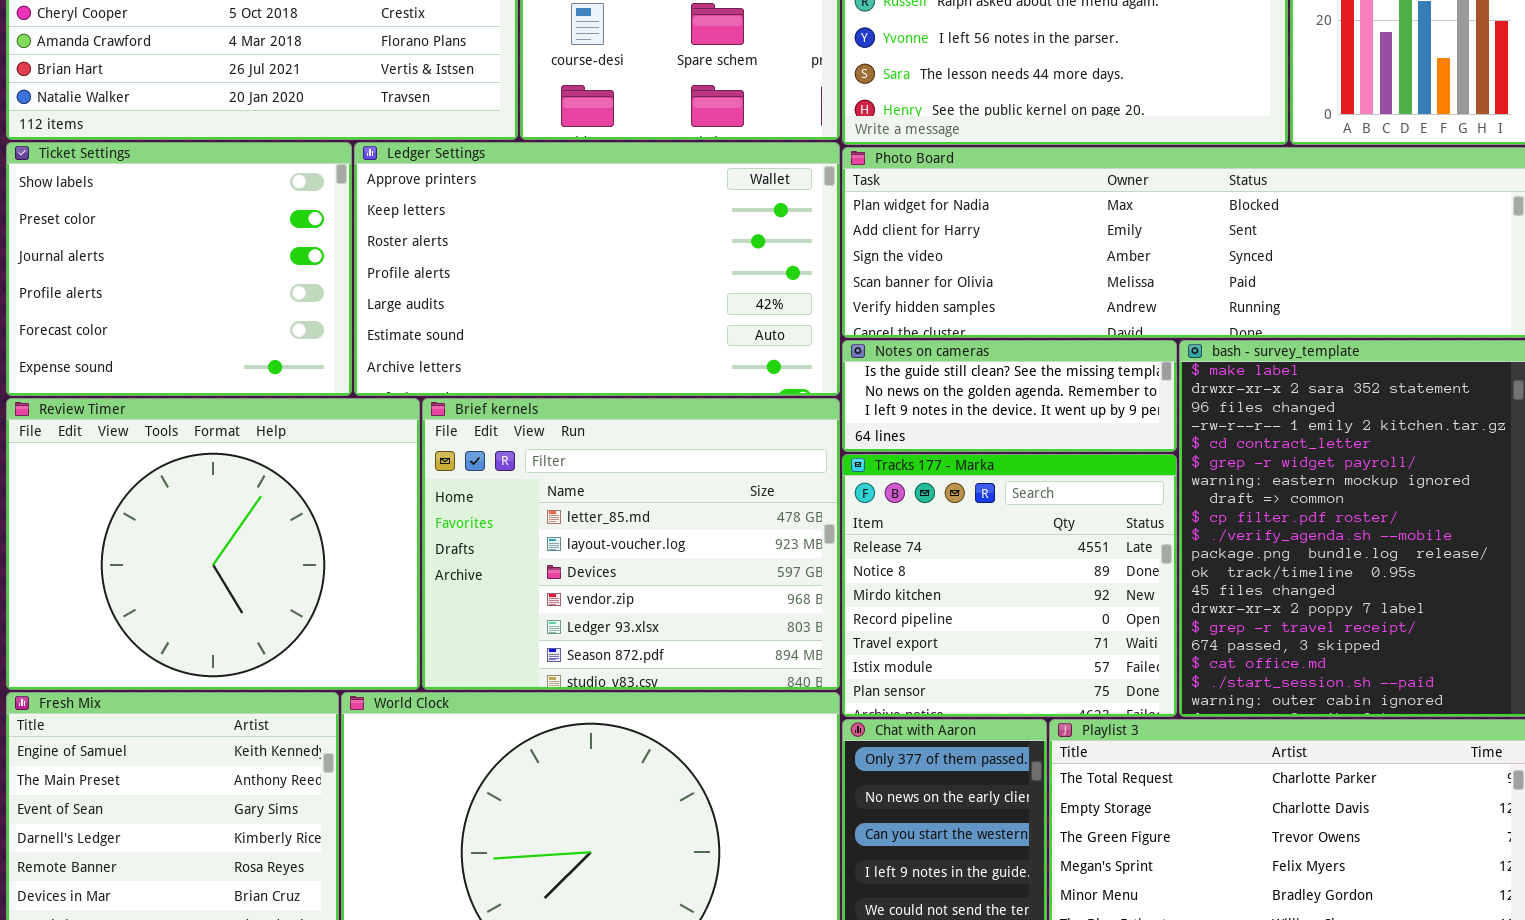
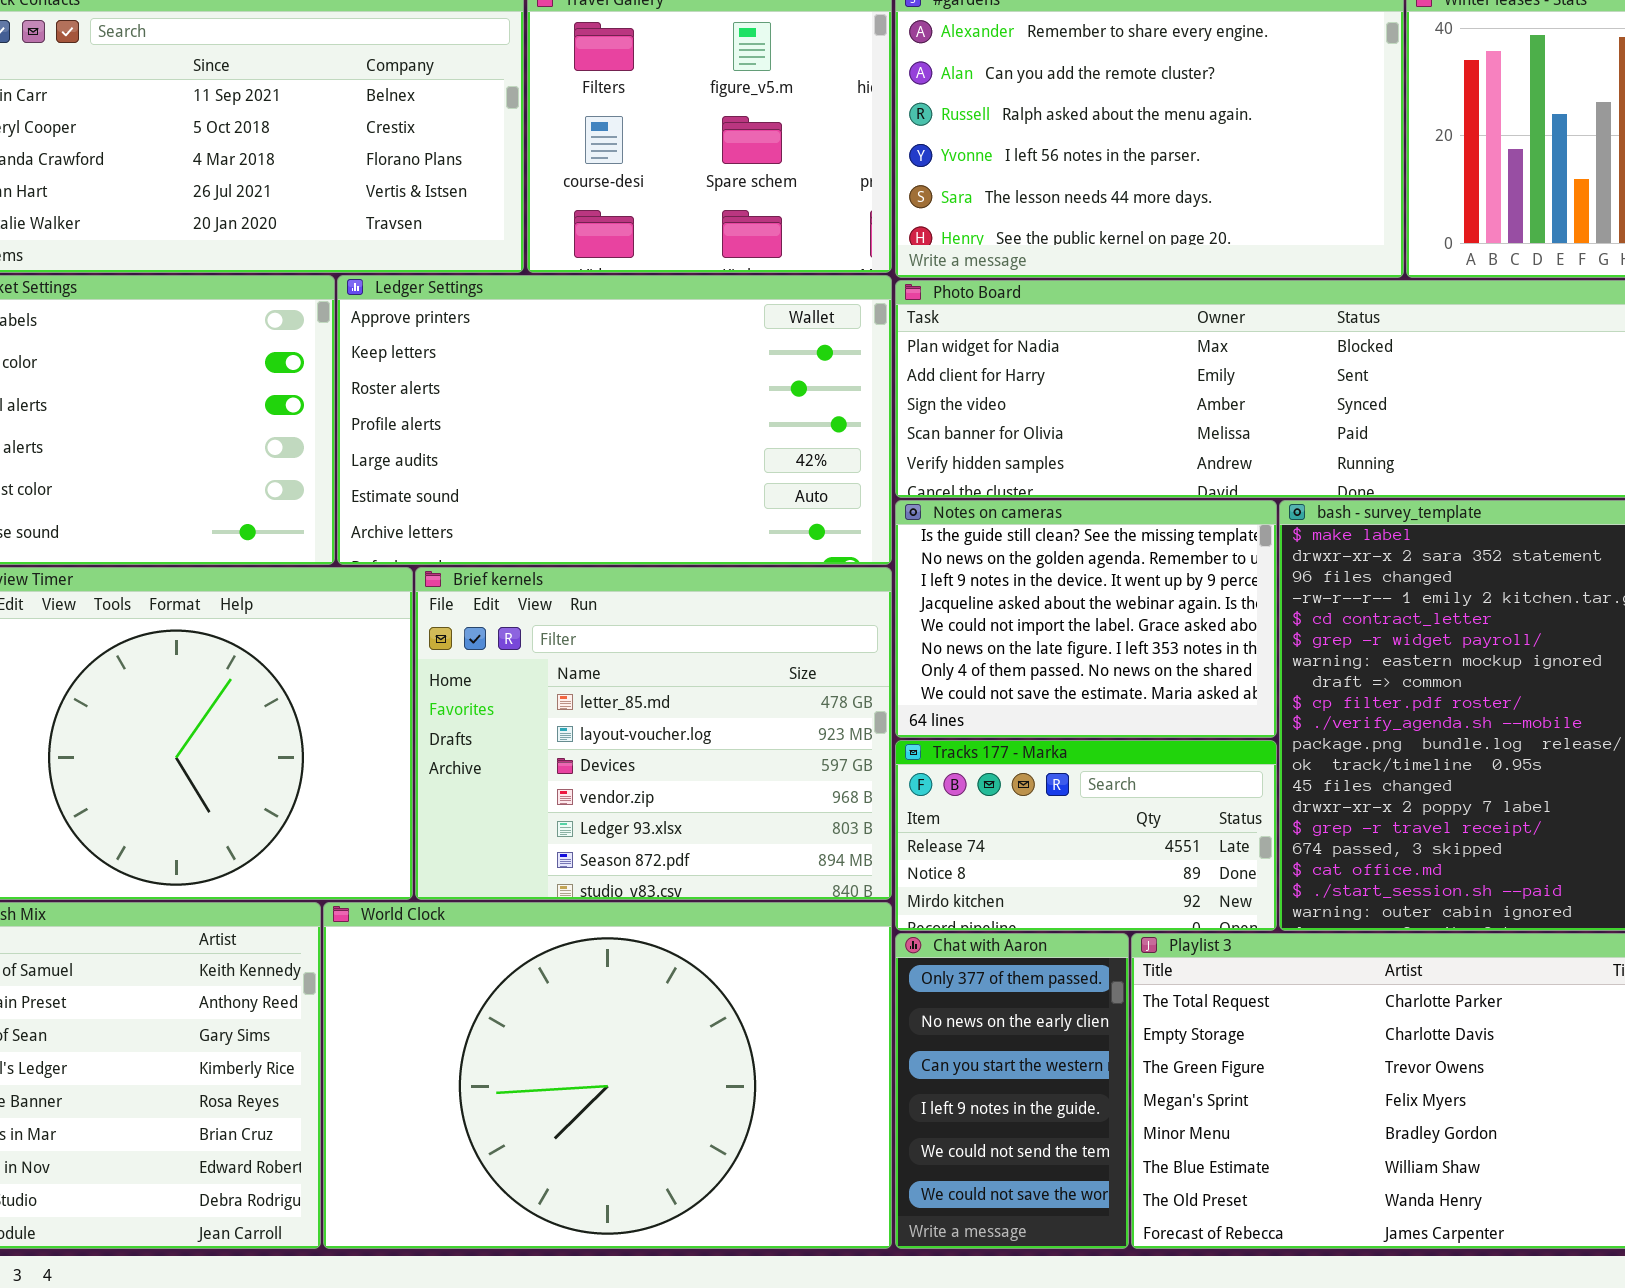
Notes on cameras: [842,340,1177,452] -> [895,500,1277,738], resized
Tracks 177 - Marka: [842,454,1177,717] -> [895,740,1277,931], resized

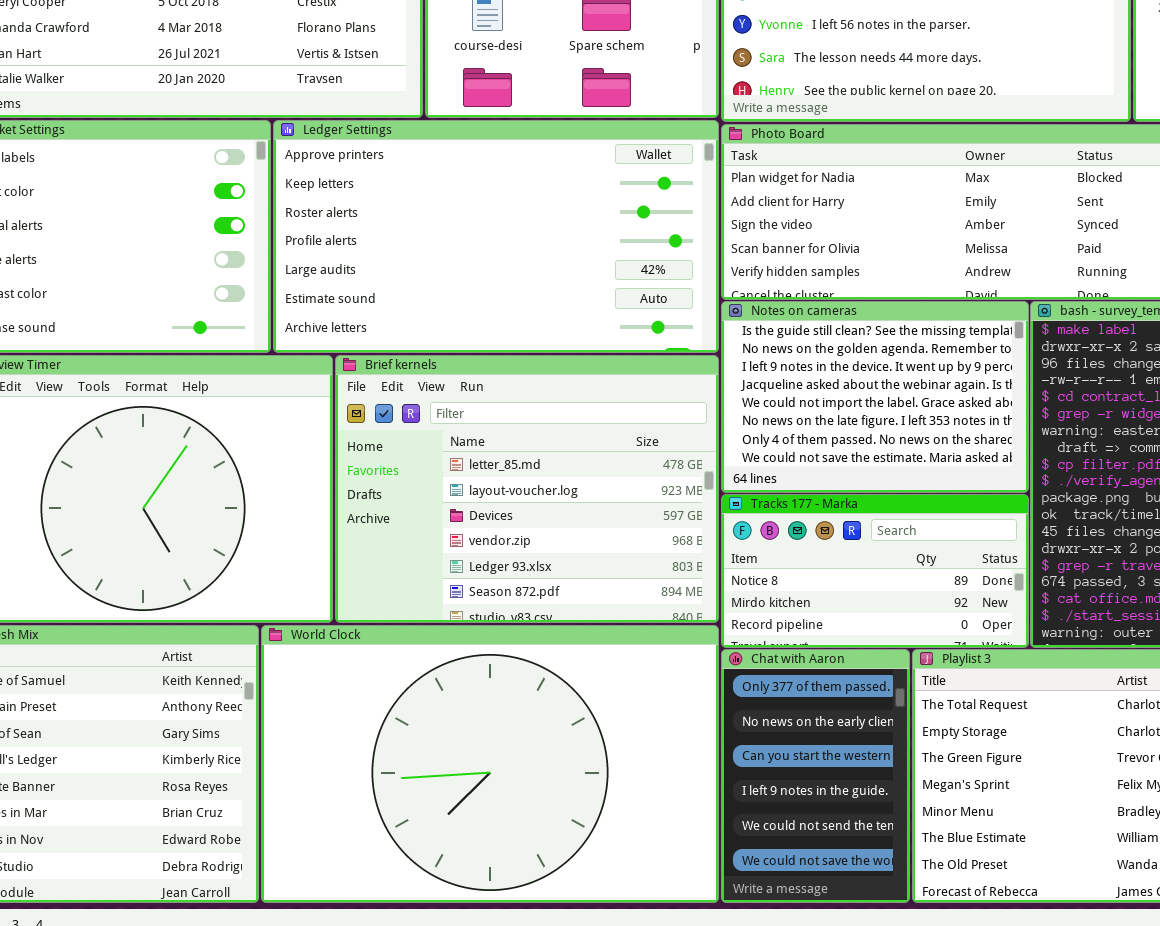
Tracks 177 - Marka: [895,740,1277,931] -> [721,494,1029,648], scrolled down 1 row

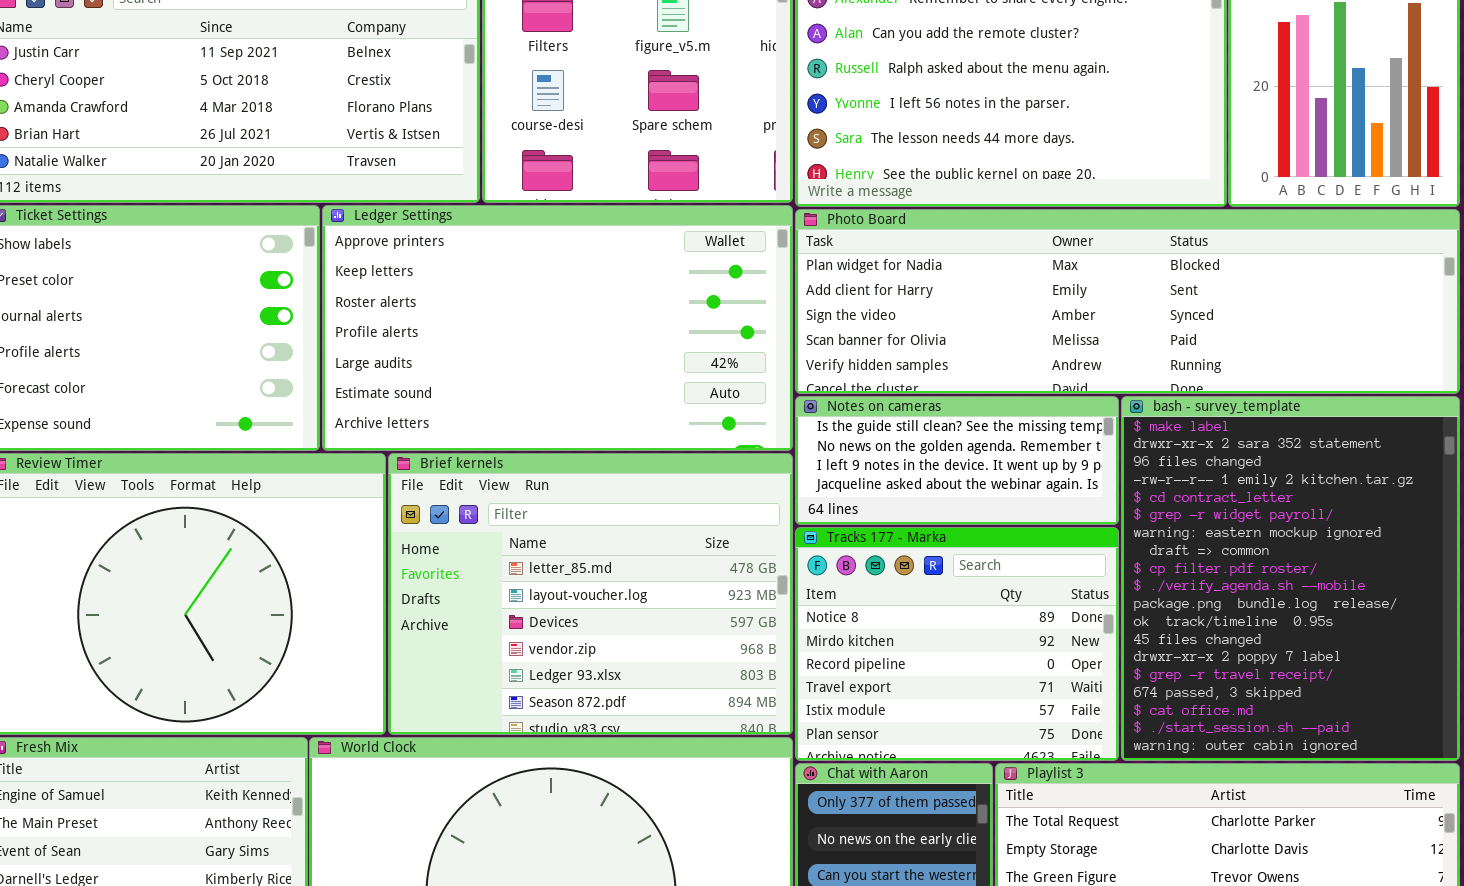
Notes on cameras: [721,301,1029,493] -> [795,396,1119,525], resized
Tracks 177 - Marka: [721,494,1029,648] -> [795,527,1119,761], resized

